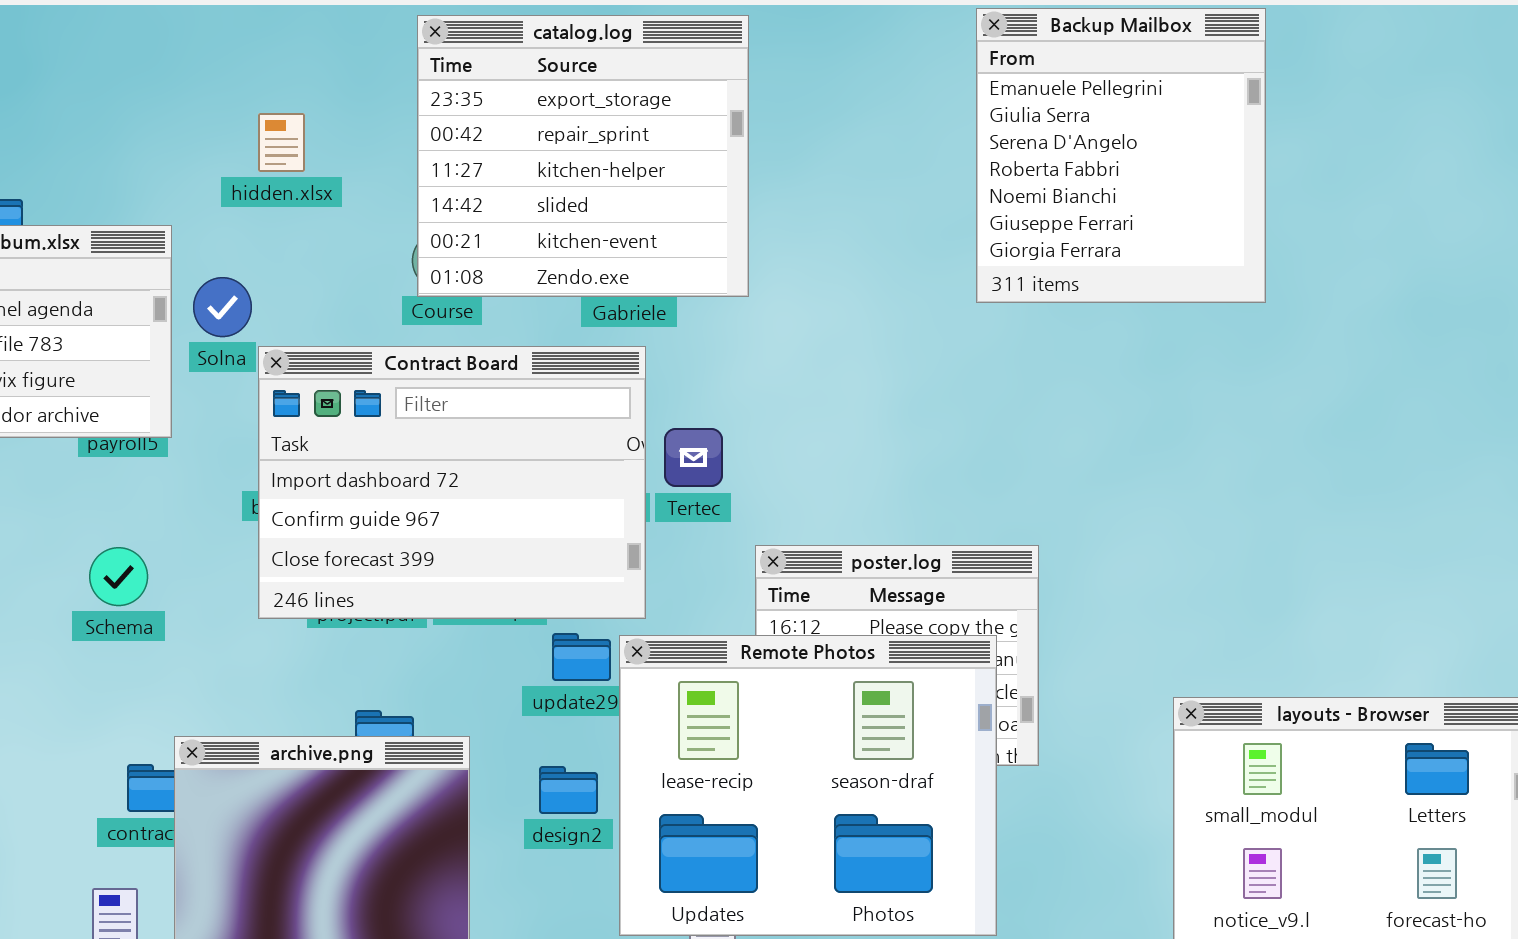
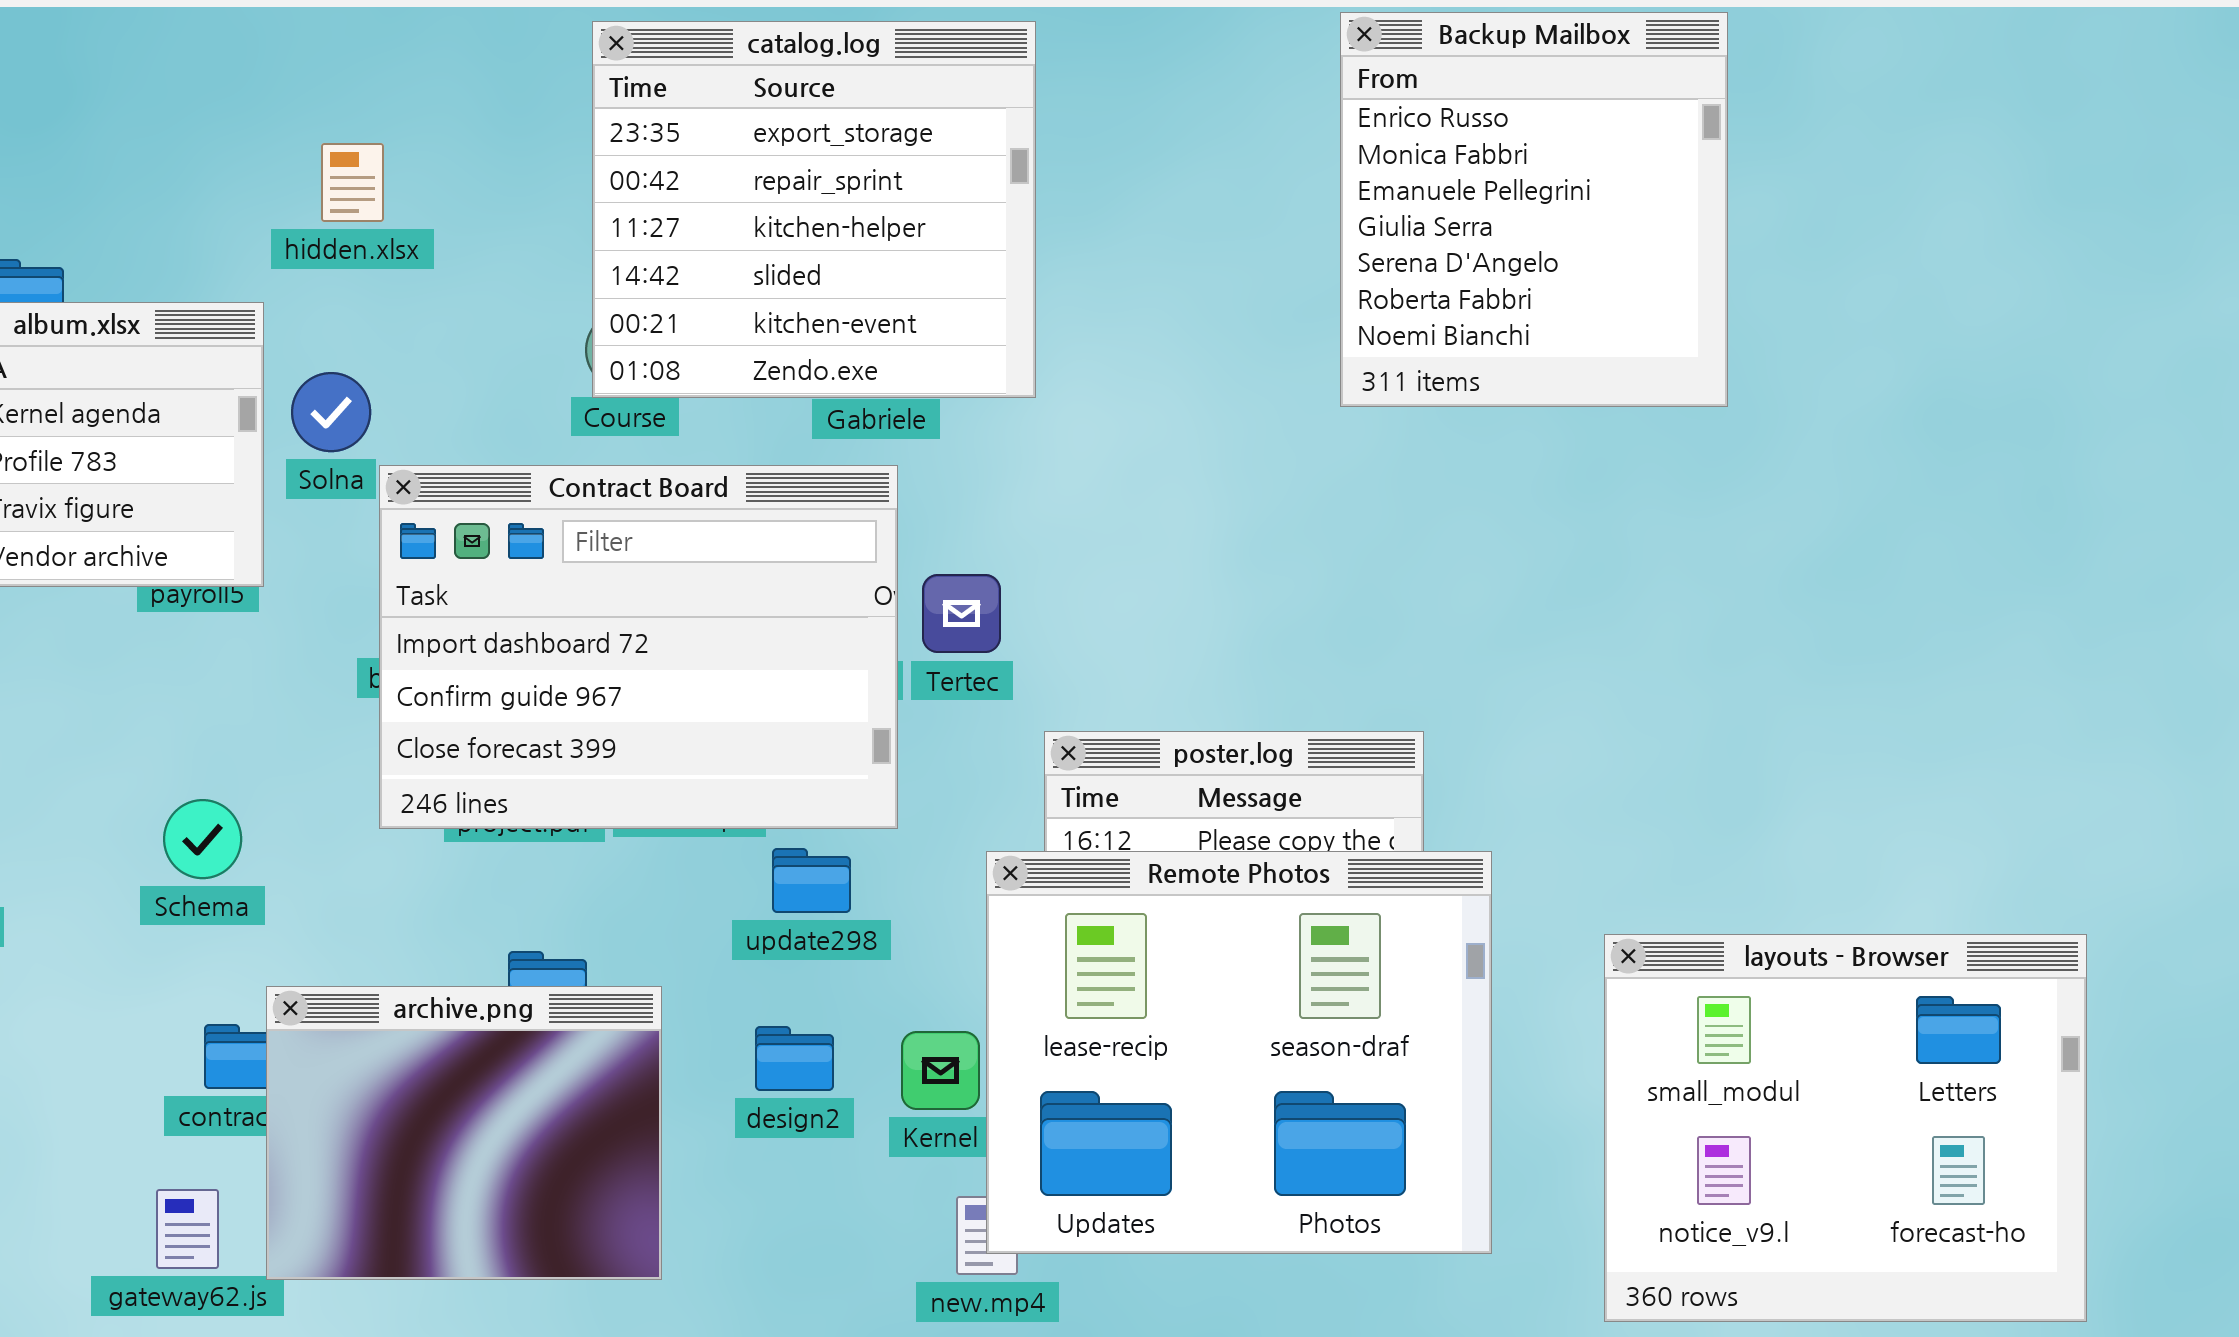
Backup Mailbox: [976,8,1266,303] -> [1340,12,1728,407], scrolled up 2 rows
hidden.xlsx: [258,113,305,172] -> [321,143,384,222], moved
Schema: [89,547,148,606] -> [163,799,242,879], moved
Remote Photos: [619,635,997,936] -> [986,851,1492,1254], moved

